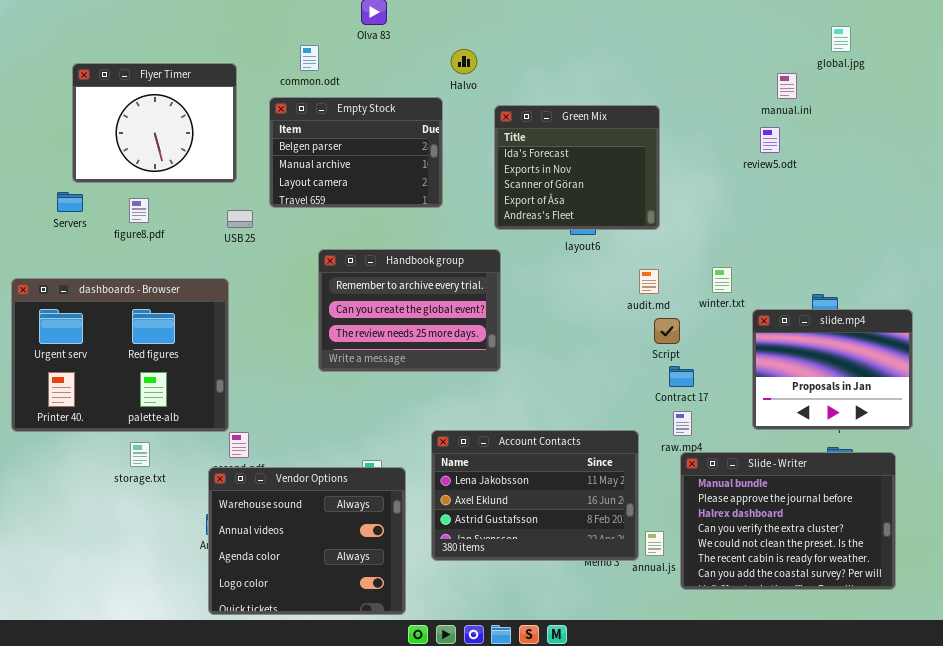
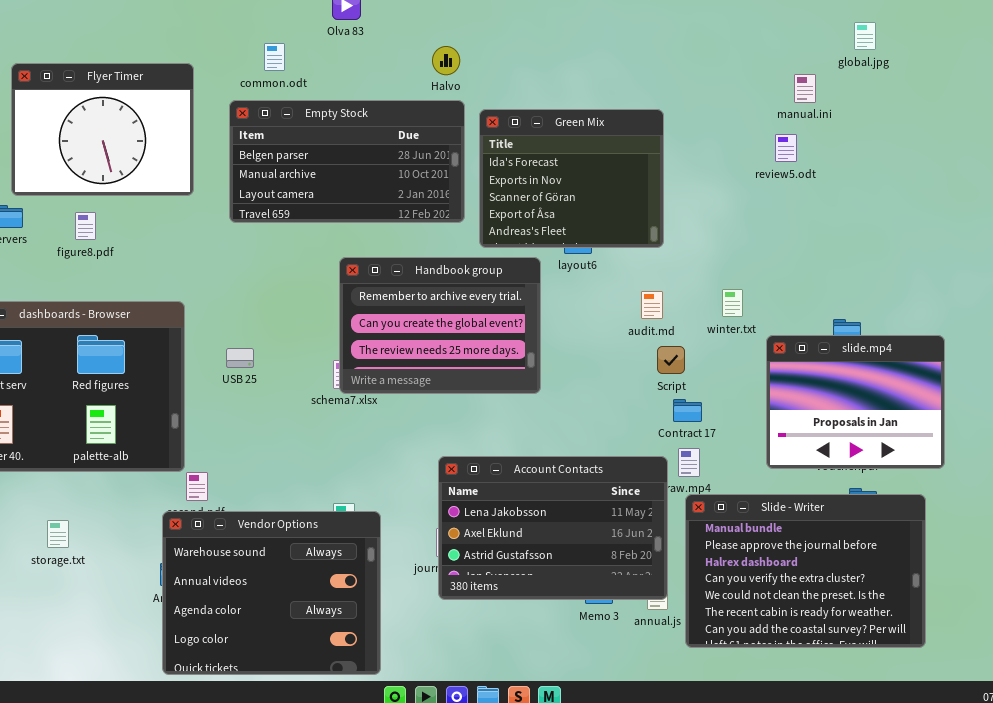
Empty Stock: [269,97,443,208] -> [229,100,465,223], resized
USB 25: [227,210,253,228] -> [226,348,254,368], moved
Handbook group: [318,249,501,372] -> [339,257,541,394], moved
Account Contacts: [431,430,639,561] -> [438,456,668,600], moved
storage.txt: [130,442,150,467] -> [47,520,69,548], moved

